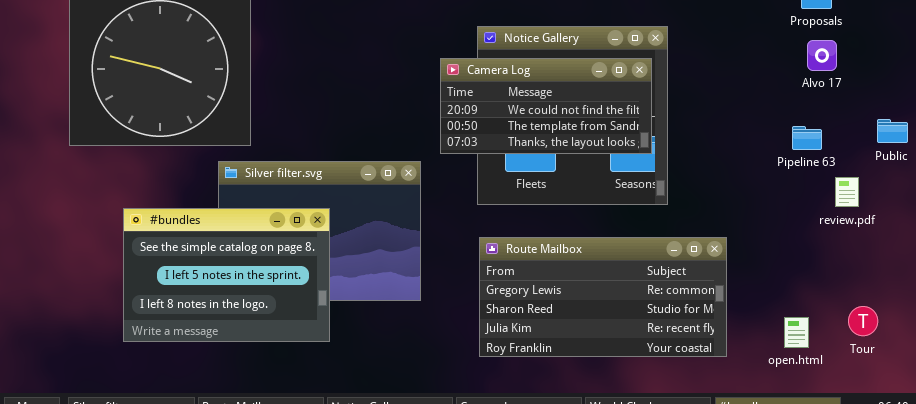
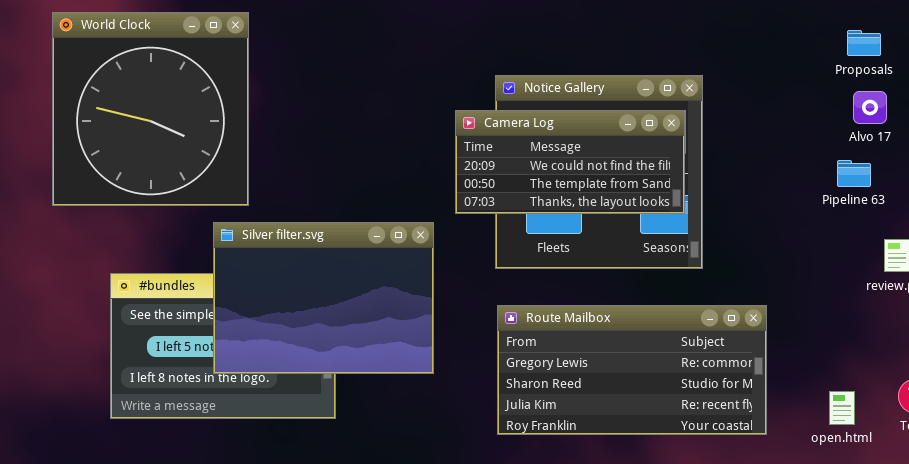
Pipeline 63: [792,126,822,150] -> [837,160,871,187], moved
Silver filter.svg: [218,161,421,301] -> [213,222,434,374], raised

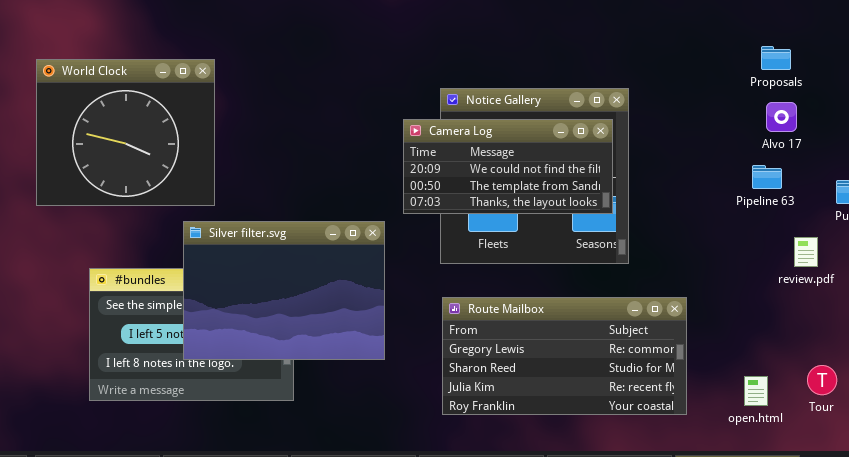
World Clock: [52,12,249,206] -> [36,59,215,206], resized

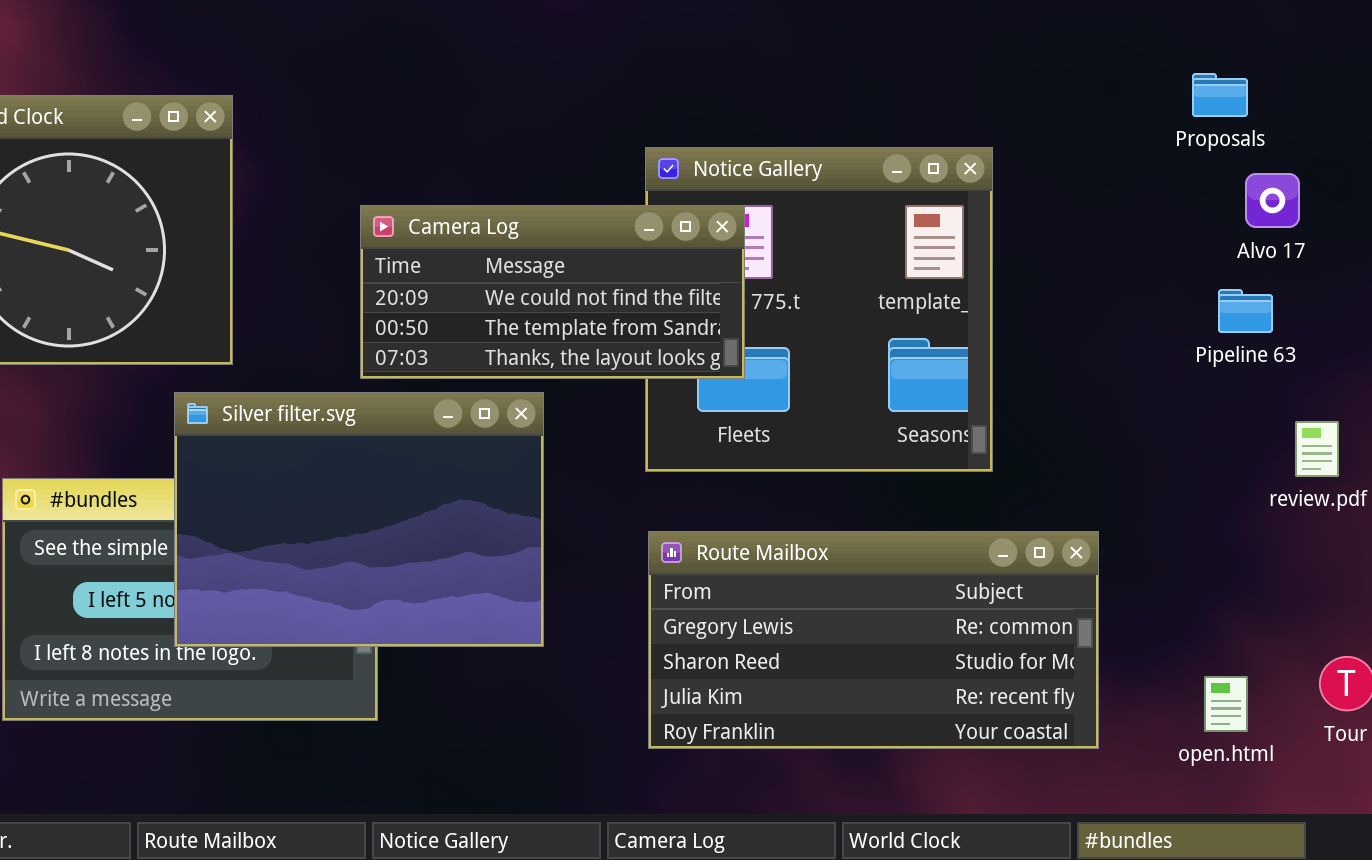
Proposals: [761,46,791,70] -> [1192,73,1248,117], moved
Camera Log: [403,119,613,214] -> [360,205,745,379], moved

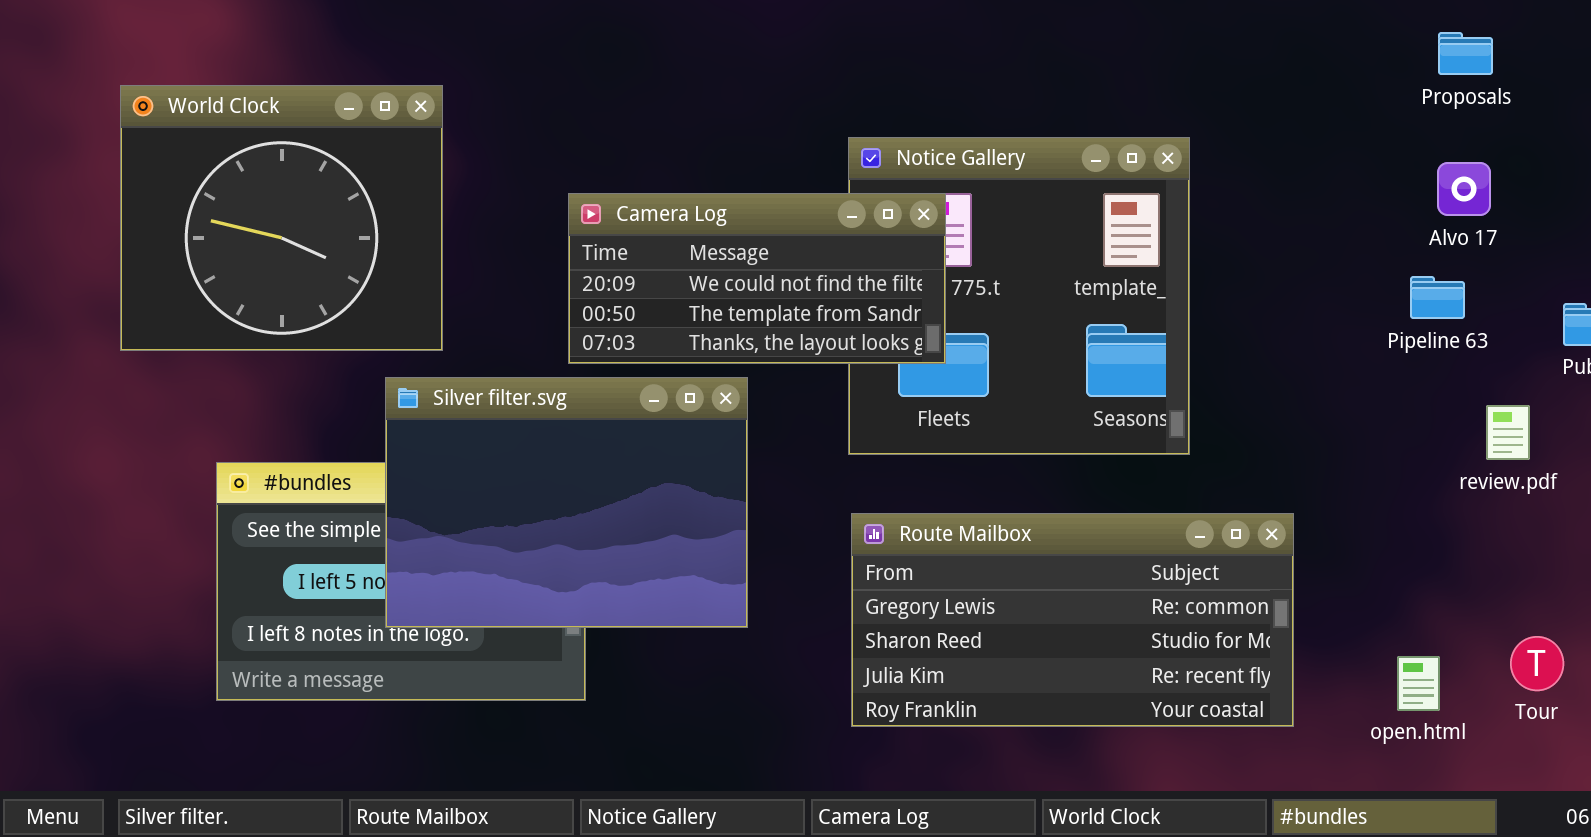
Proposals: [1192,73,1248,117] -> [1438,32,1493,75], moved

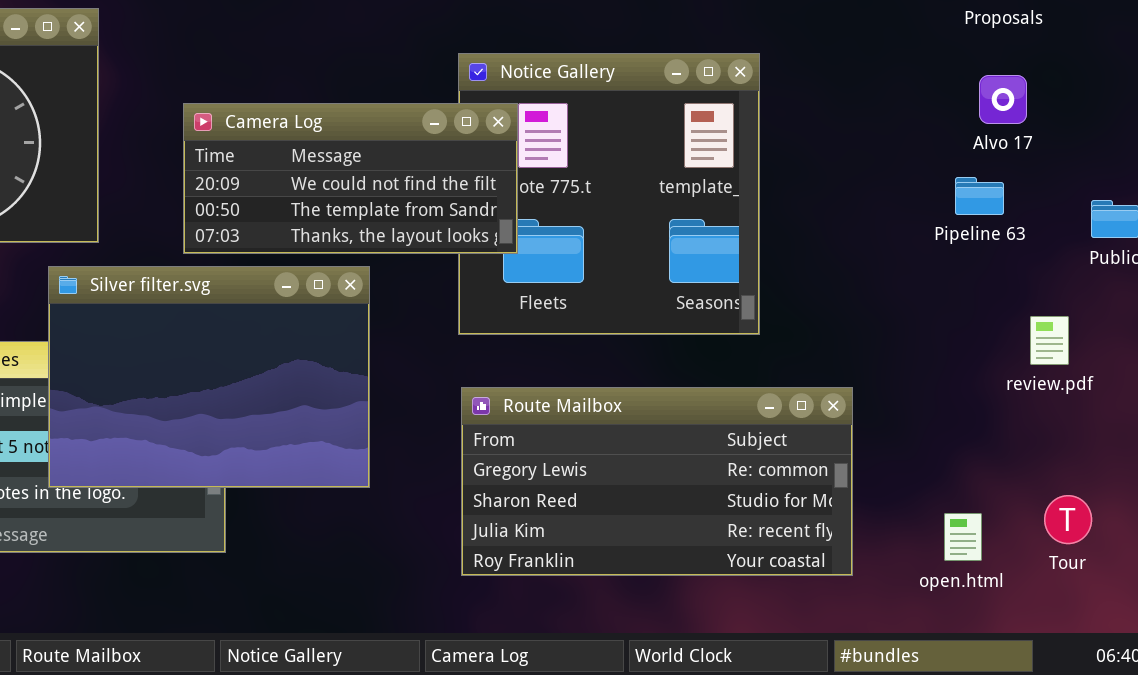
Camera Log: [568,193,946,364] -> [183,103,518,254], moved
review.pdf: [1486,405,1530,460] -> [1030,316,1069,365], moved

